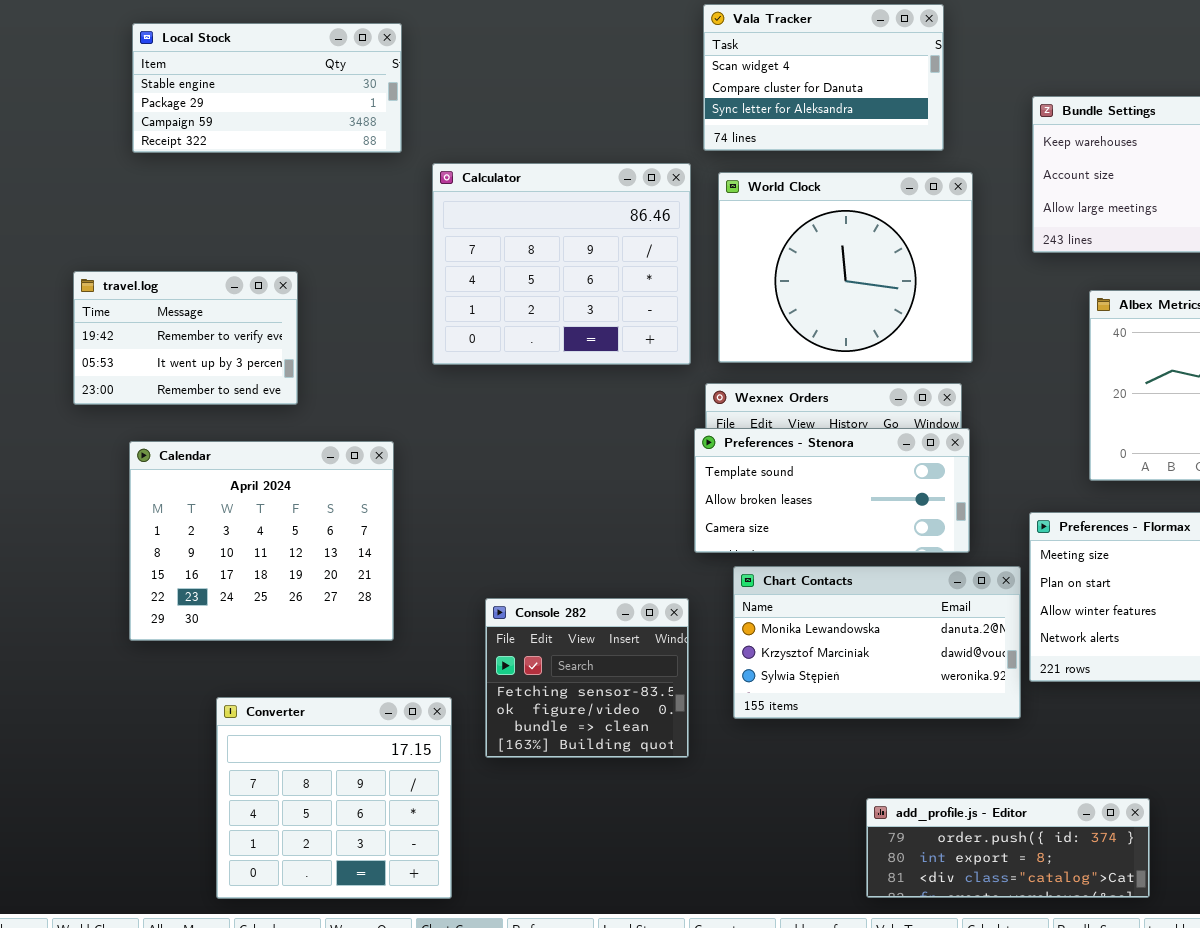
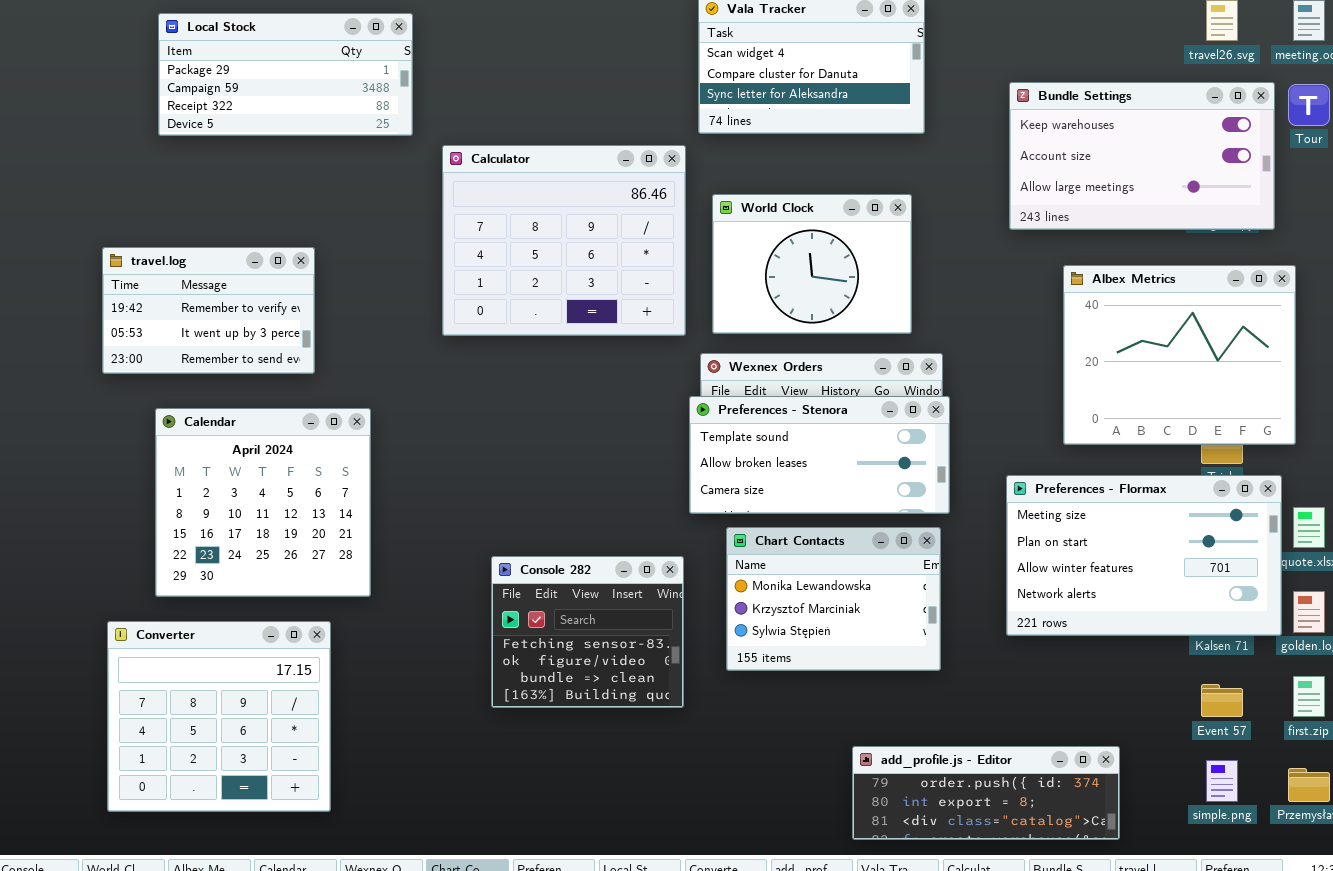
Local Stock: [132,23,402,153] -> [158,13,413,136], scrolled down 1 row
World Clock: [718,172,973,363] -> [712,194,912,334], resized
Calendar: [129,441,394,641] -> [155,408,371,597], resized
Chart Contacts: [733,566,1021,719] -> [726,527,941,671], resized
Converter: [216,697,452,899] -> [107,621,331,812], moved

